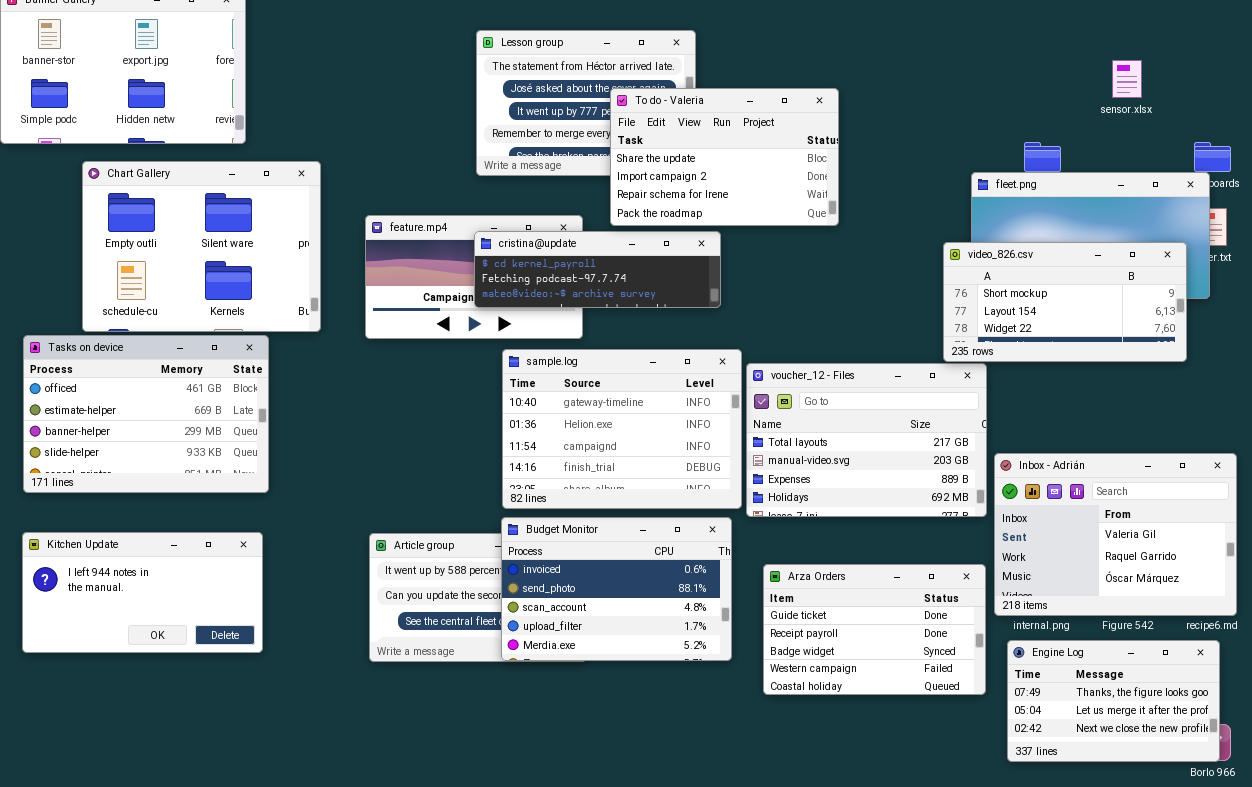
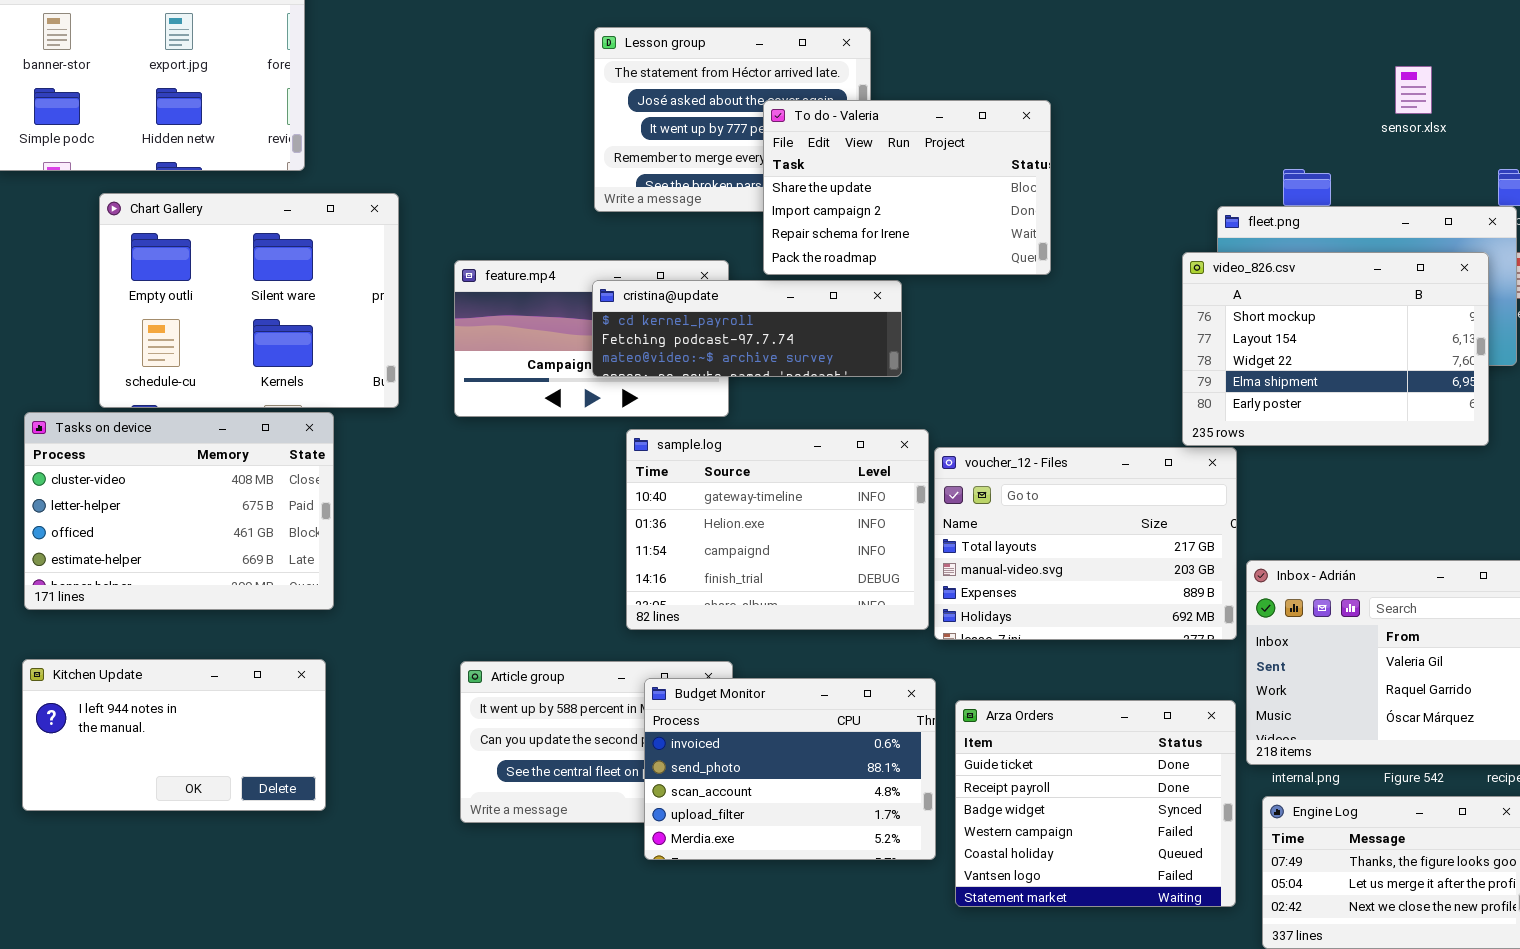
video_826.csv: [943,242,1187,362] -> [1182,252,1489,446], resized
Tasks on device: [23,335,269,493] -> [24,412,334,610], scrolled up 2 rows
Budget Monitor: [501,517,732,661] -> [644,678,936,860], moved
Arza Orders: [763,564,986,695] -> [955,700,1236,907], resized

